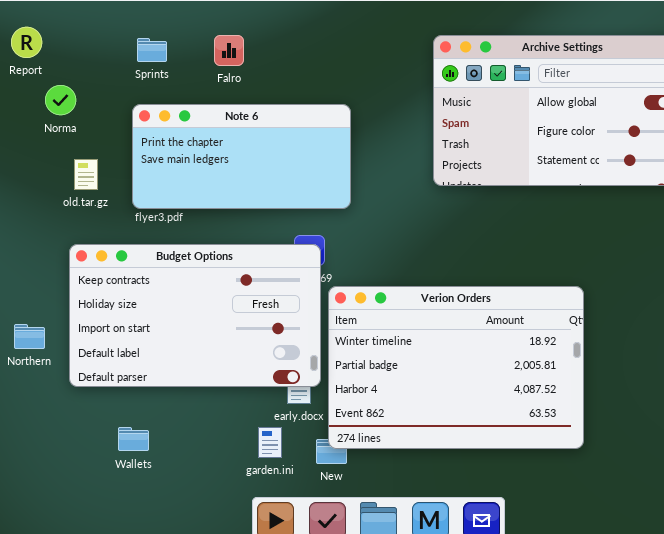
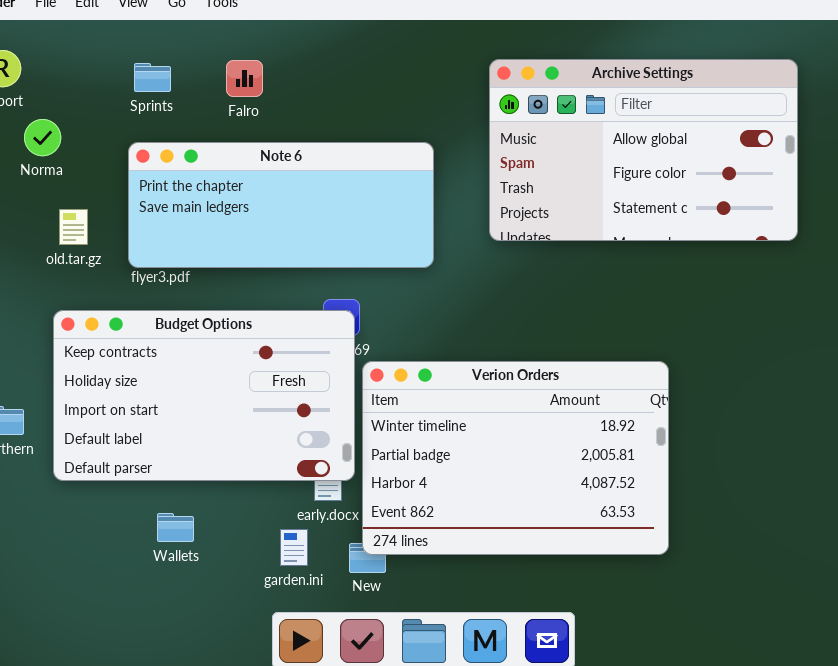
Note 6: [132,104,351,209] -> [128,142,434,268], resized
Wallets: [118,427,149,451] -> [157,513,194,542], moved

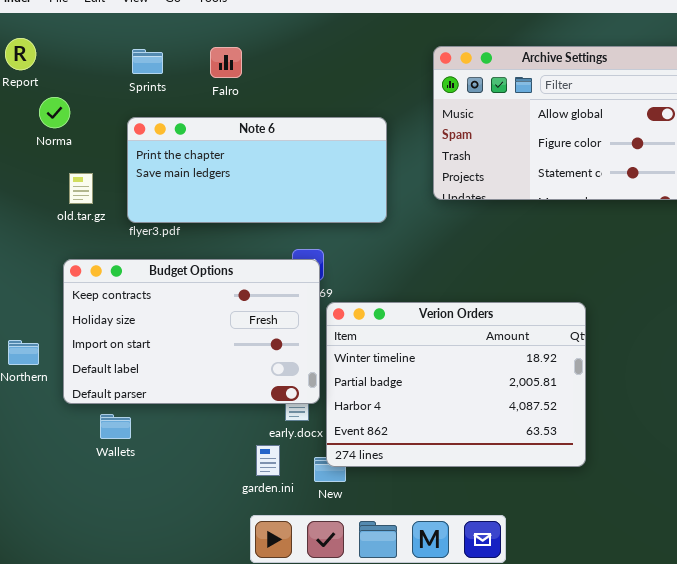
Wallets: [157,513,194,542] -> [100,414,131,439], moved

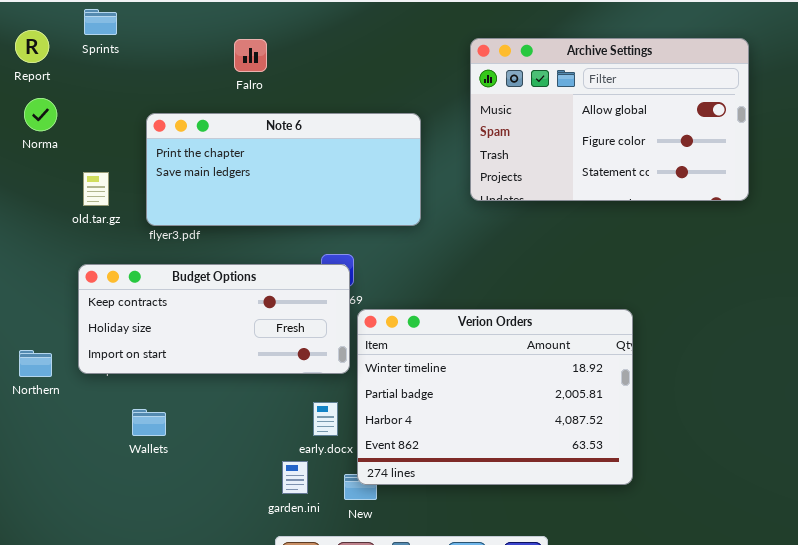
Sprints: [132,49,163,74] -> [84,9,117,35], moved
Norma: [39,97,70,128] -> [24,98,57,131], moved
Budget Options: [63,259,320,404] -> [78,264,350,374], resized
Wallets: [100,414,131,439] -> [132,409,166,436], moved

